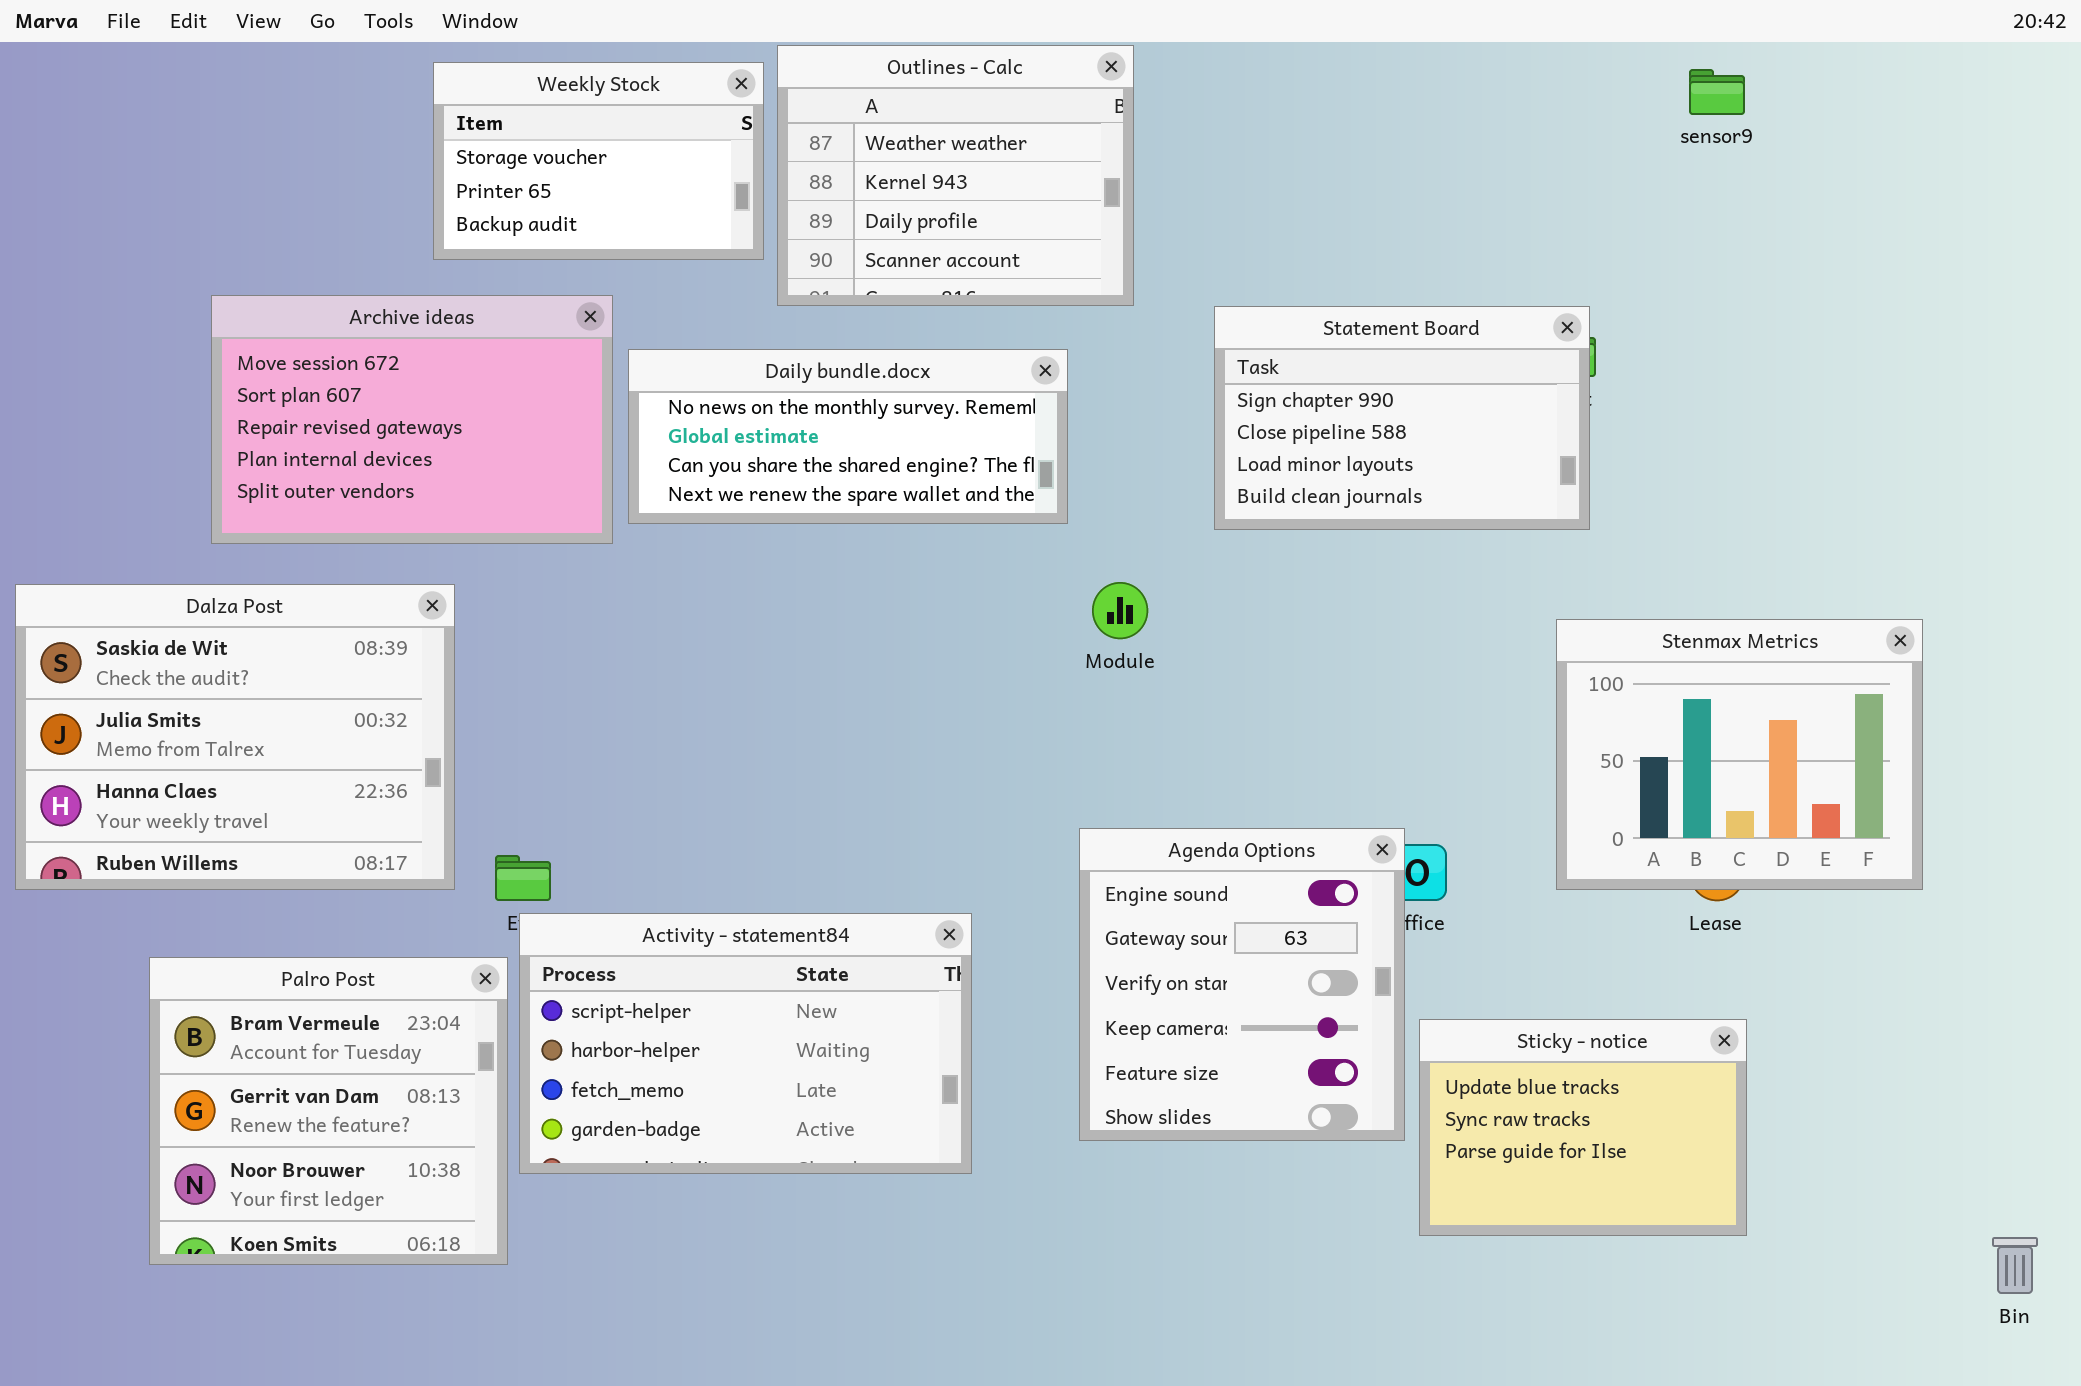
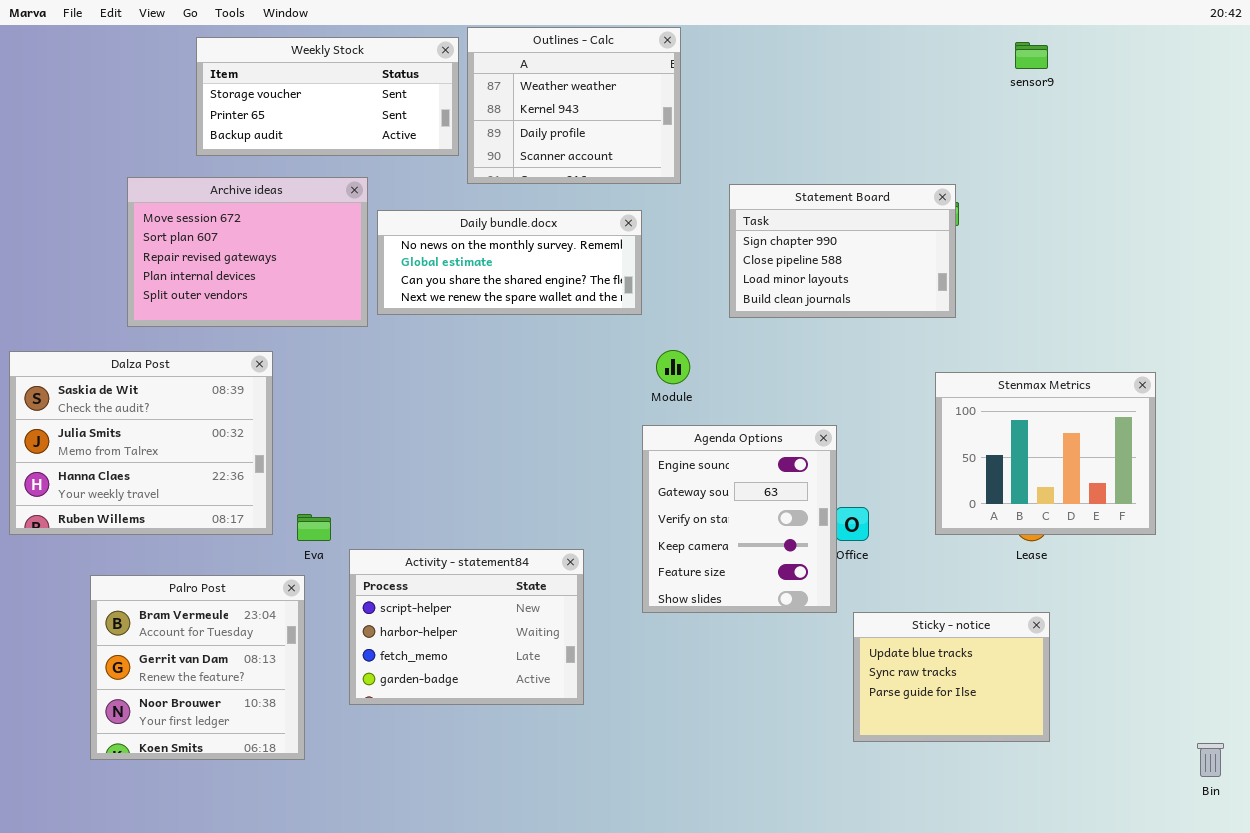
Weekly Stock: [433,62,764,260] -> [196,37,459,156], resized
Agenda Options: [1079,828,1405,1141] -> [642,425,837,613], moved
Activity - statement84: [519,913,972,1174] -> [349,549,584,705], resized

